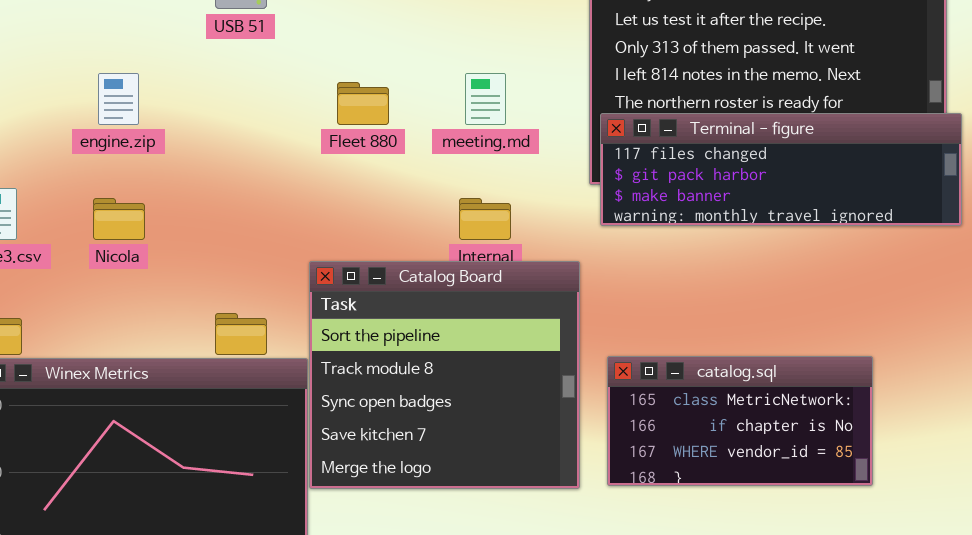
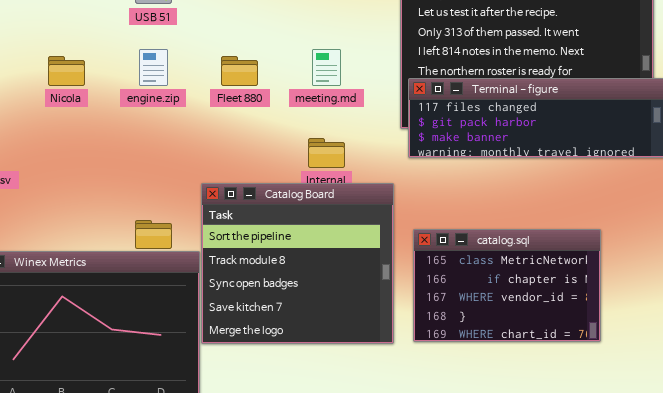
engine.zip: [98,73,139,125] -> [139,49,168,86], moved
Nicola: [93,198,145,240] -> [48,56,85,86], moved
catalog.sql: [607,356,873,486] -> [413,229,601,342], resized

